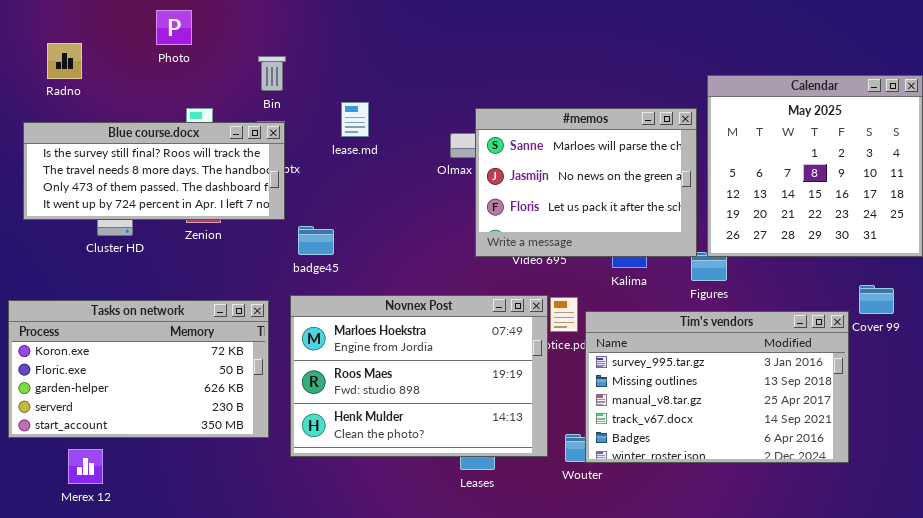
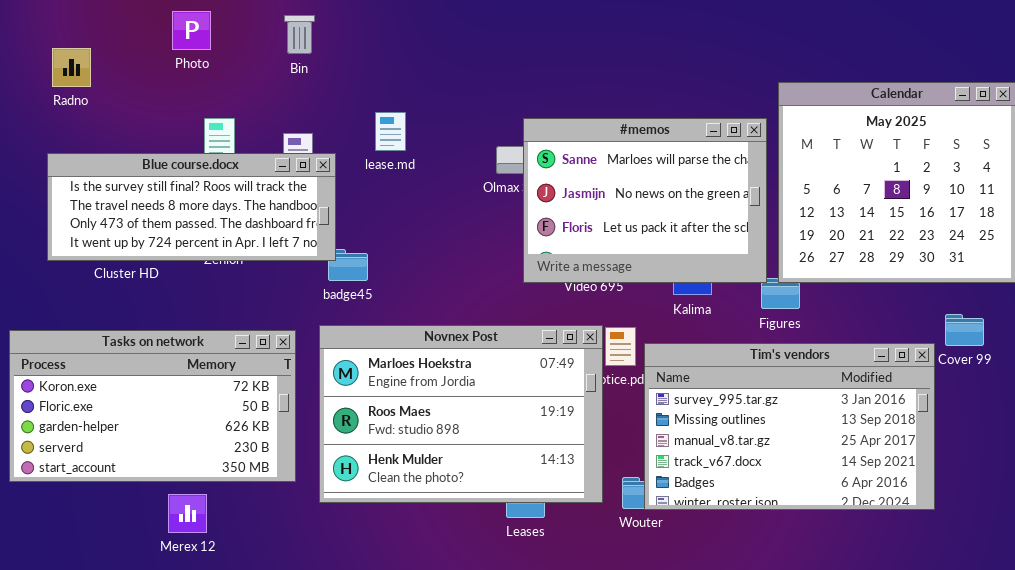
Bin: [258,56,286,91] -> [284,15,315,54], moved
Blue course.docx: [23,122,285,220] -> [47,153,336,261], moved
Merex 12: [68,449,103,484] -> [168,494,207,533], moved

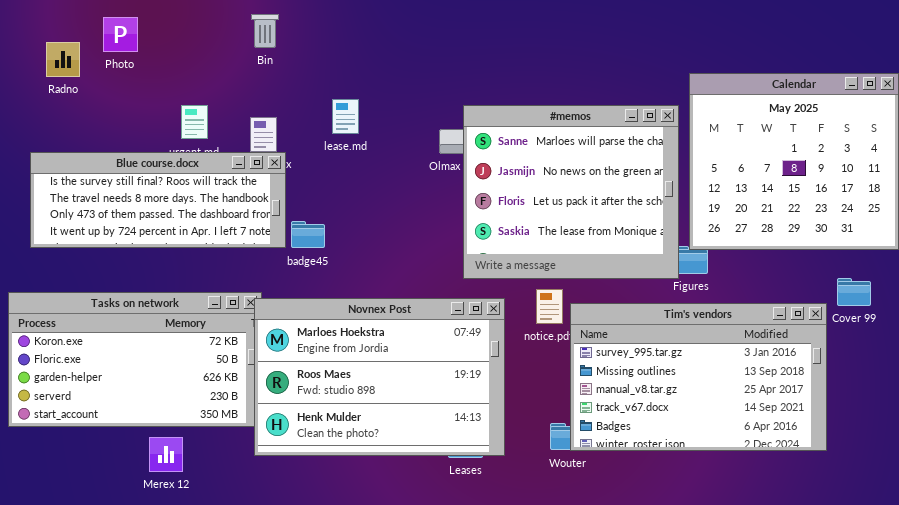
Photo: [172,11,211,50] -> [103,17,138,52], moved
#memos: [523,118,767,283] -> [463,105,679,279], resized
Blue course.docx: [47,153,336,261] -> [30,152,286,248], moved
Novnex Post: [319,325,603,503] -> [254,298,505,456], moved

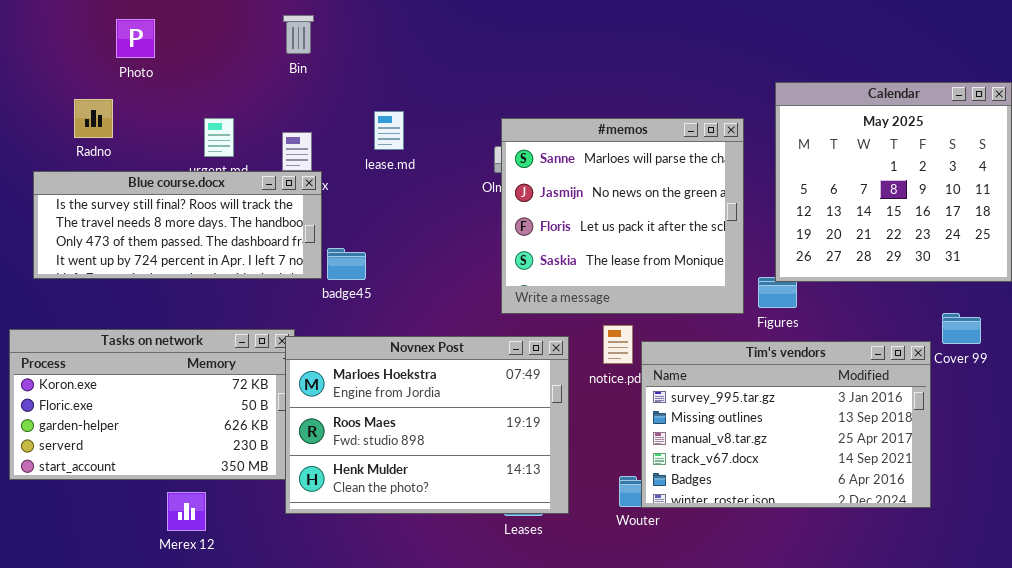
Radno: [46,42,80,77] -> [74,99,113,138], moved
#memos: [463,105,679,279] -> [501,118,744,314], moved

